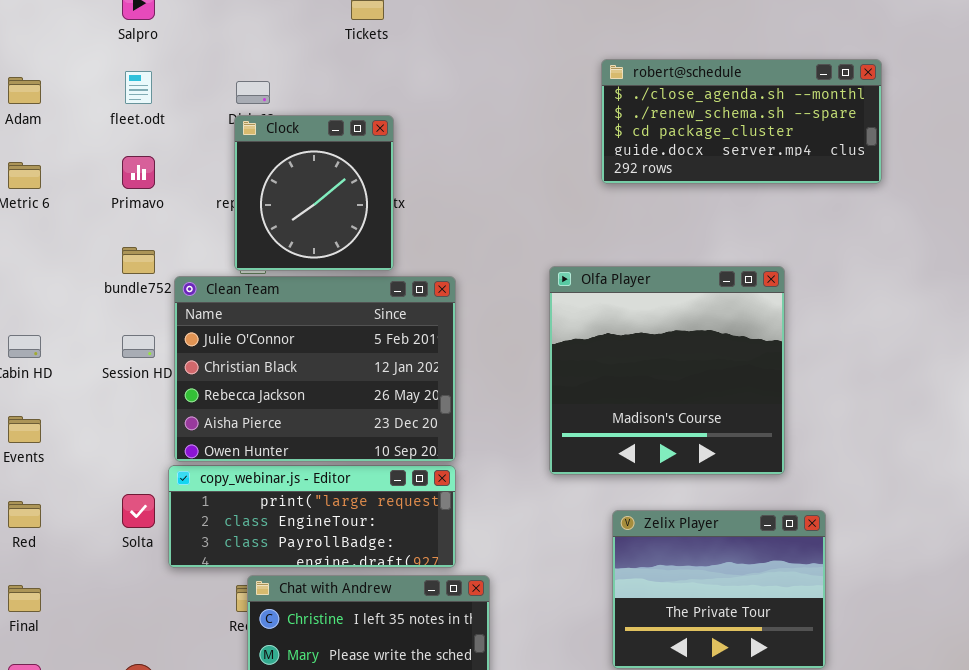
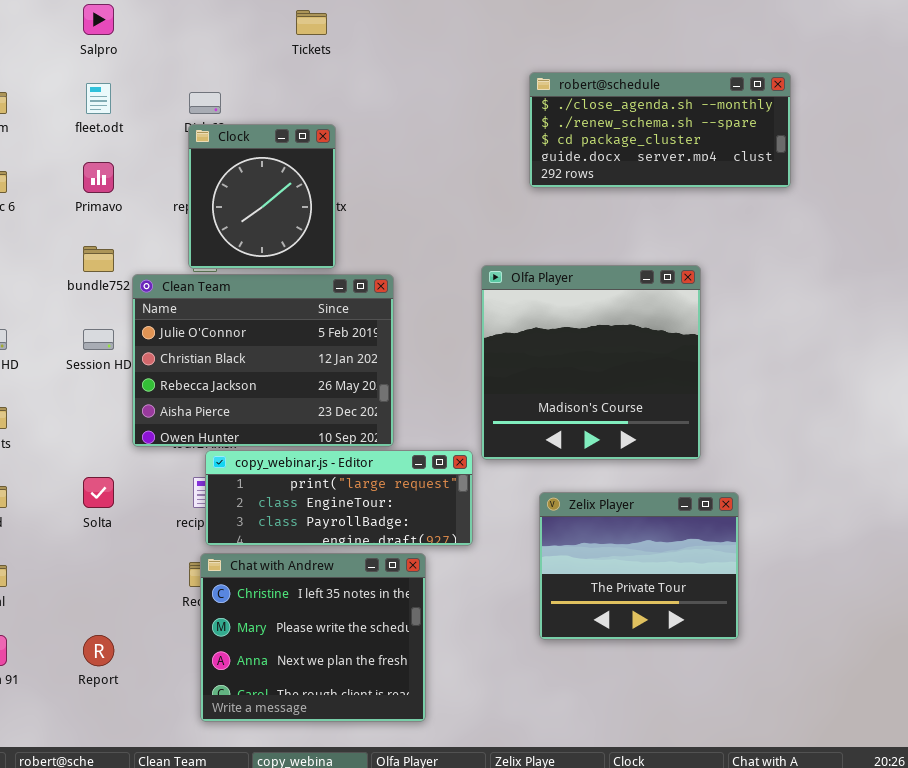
copy_webinar.js - Editor: [168,465,456,568] -> [205,450,473,546], moved

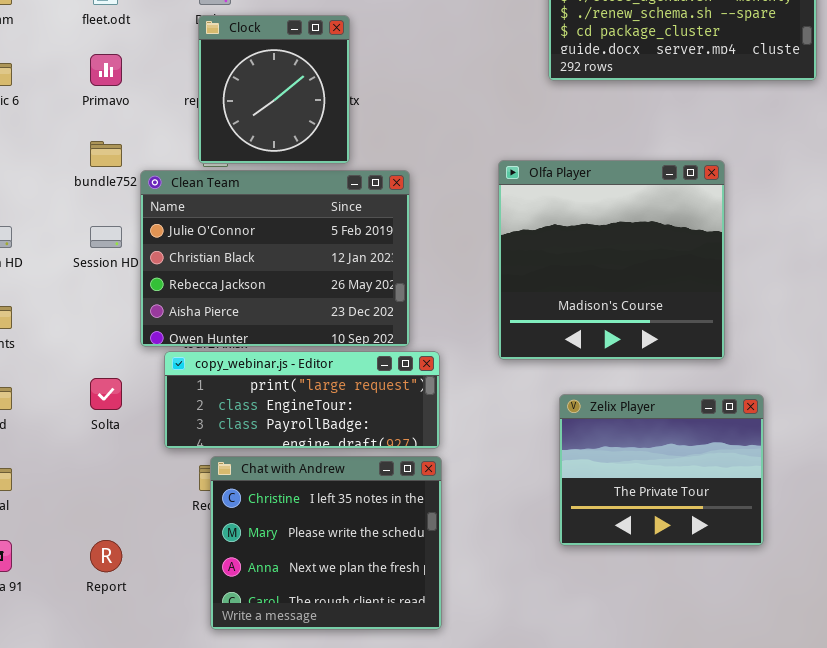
copy_webinar.js - Editor: [205,450,473,546] -> [164,351,440,449], moved

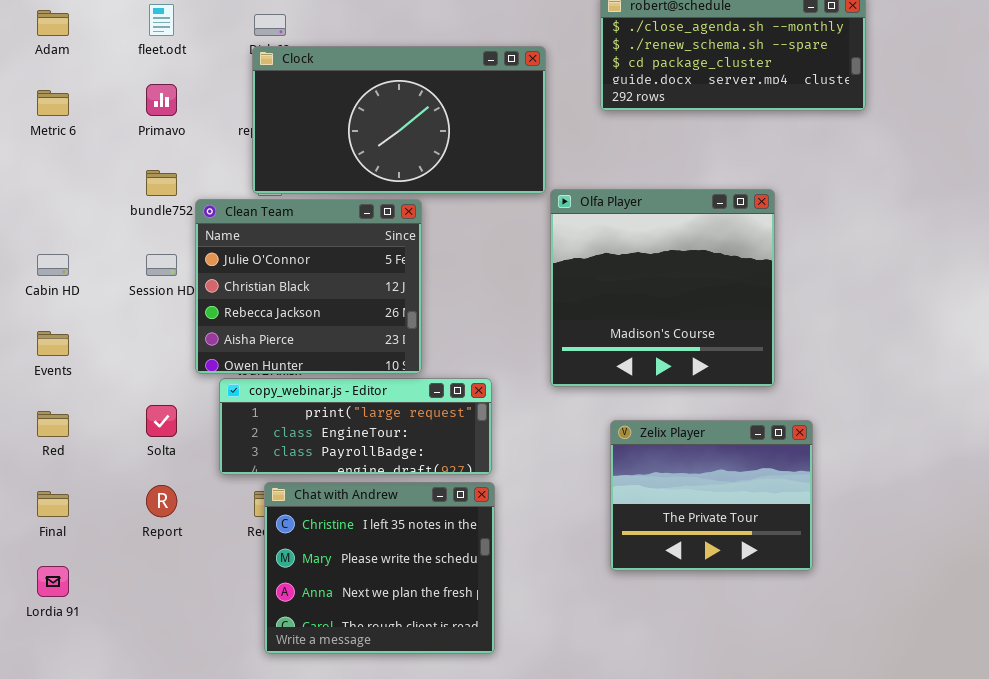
Clock: [198,15,350,164] -> [252,46,546,194], resized
Clean Team: [140,170,410,347] -> [195,199,422,374], resized
Report: [90,540,122,572] -> [146,485,177,517], moved

